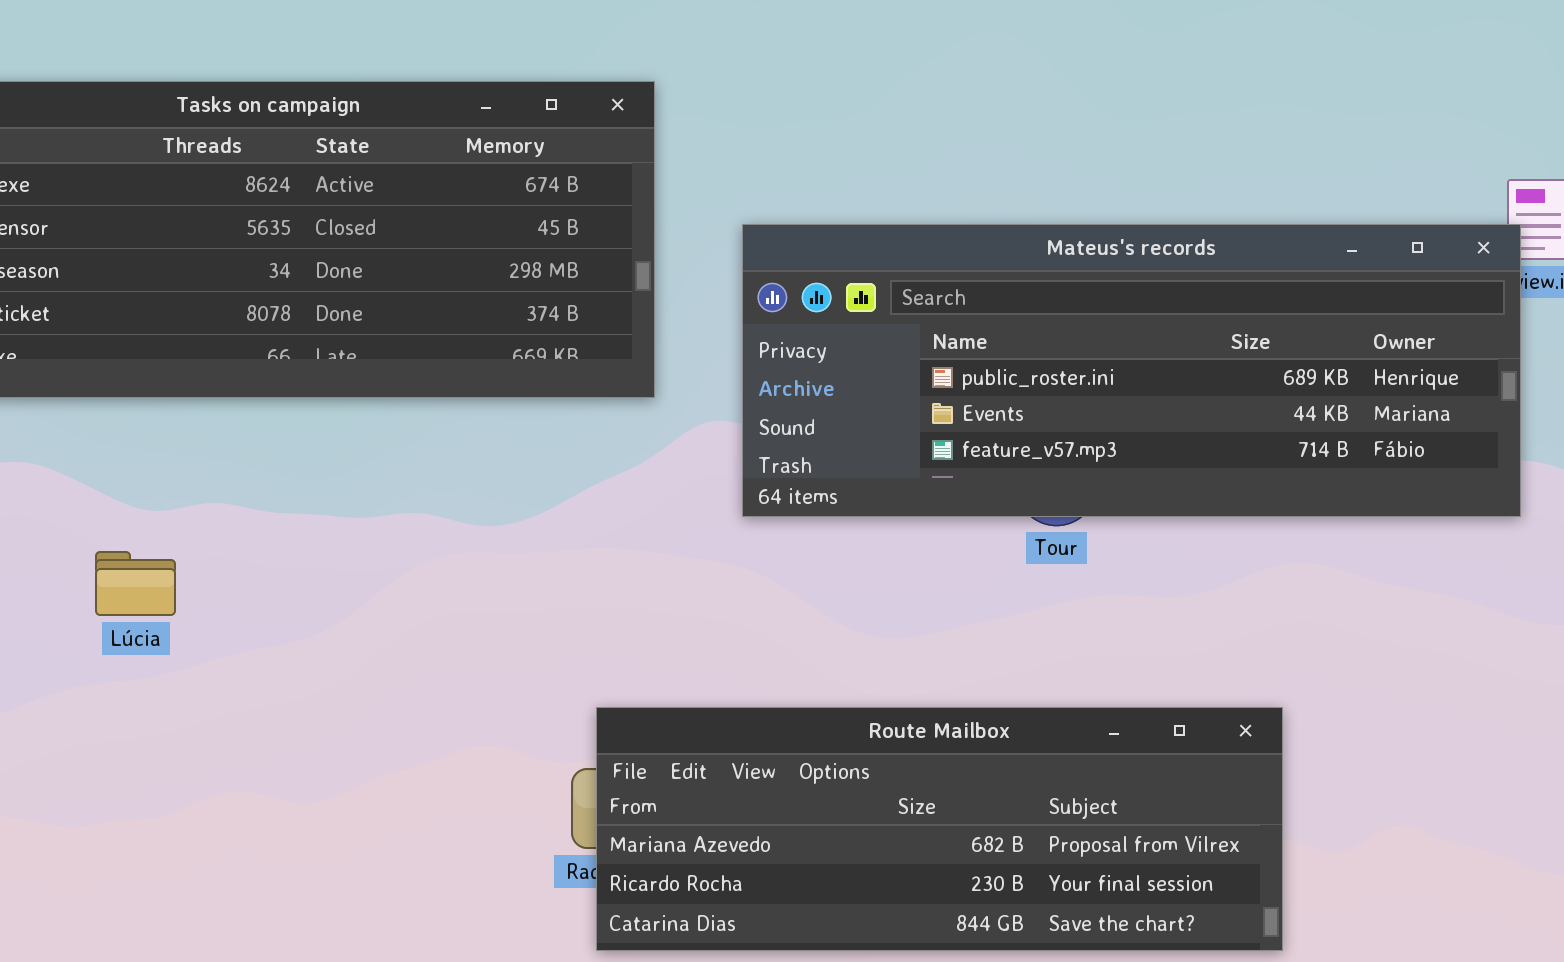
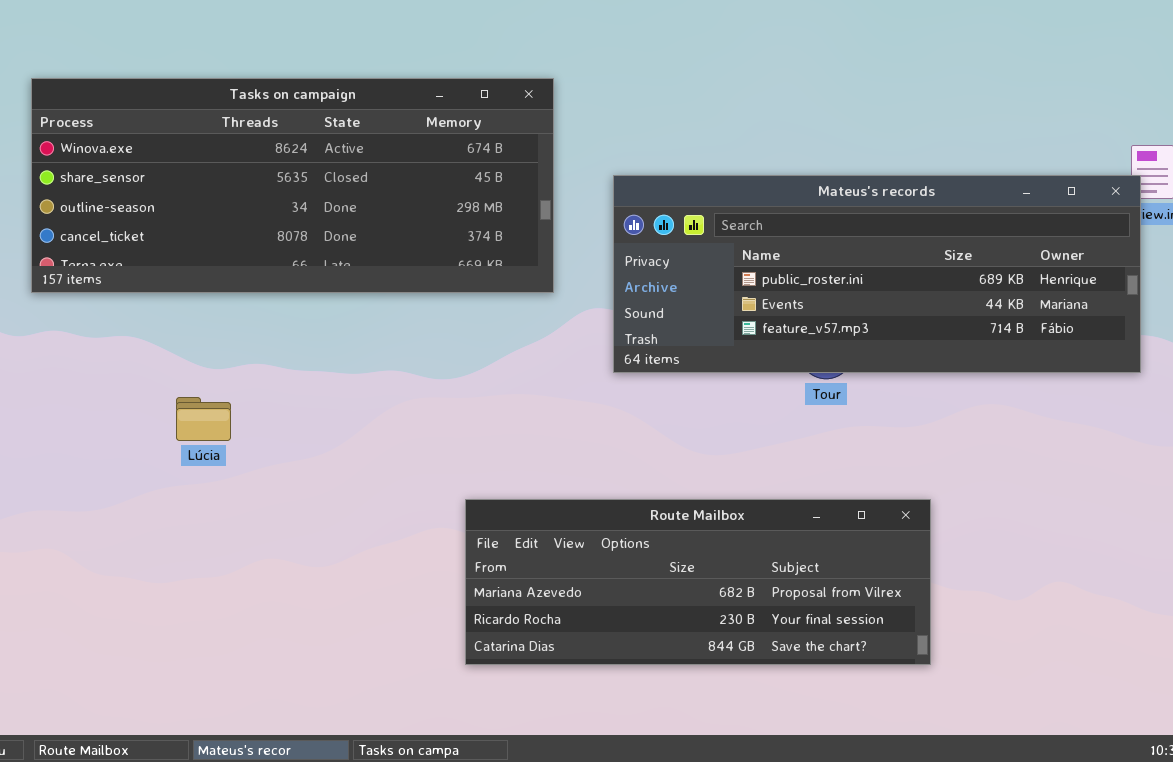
Route Mailbox: [596,707,1283,951] -> [465,499,931,665], moved

